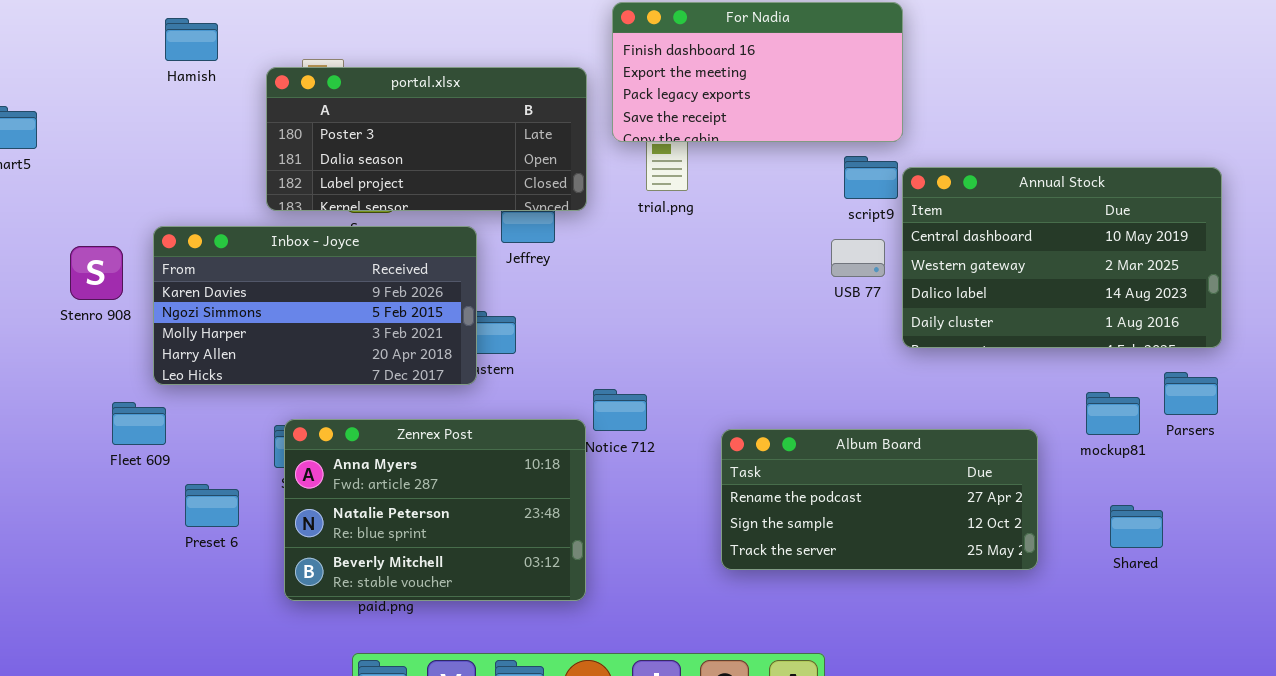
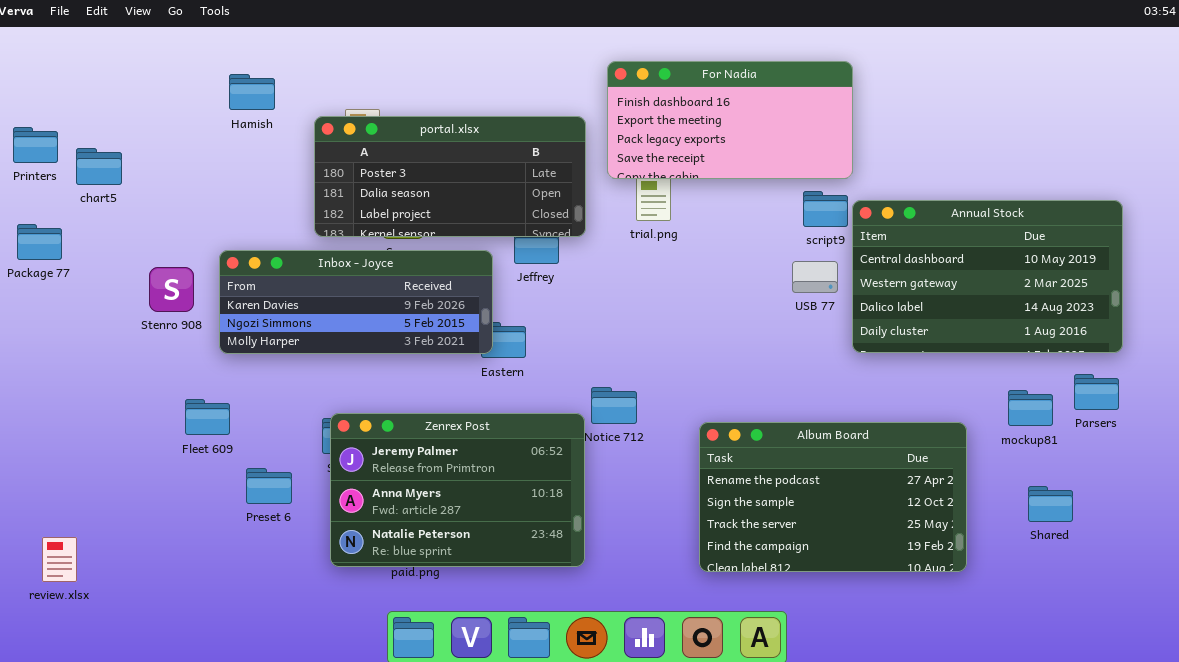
Inbox - Joyce: [153,226,477,385] -> [219,250,493,354], resized
Zenrex Post: [284,419,586,601] -> [330,413,585,567], scrolled up 1 row
Album Board: [721,429,1038,570] -> [699,422,967,572], resized

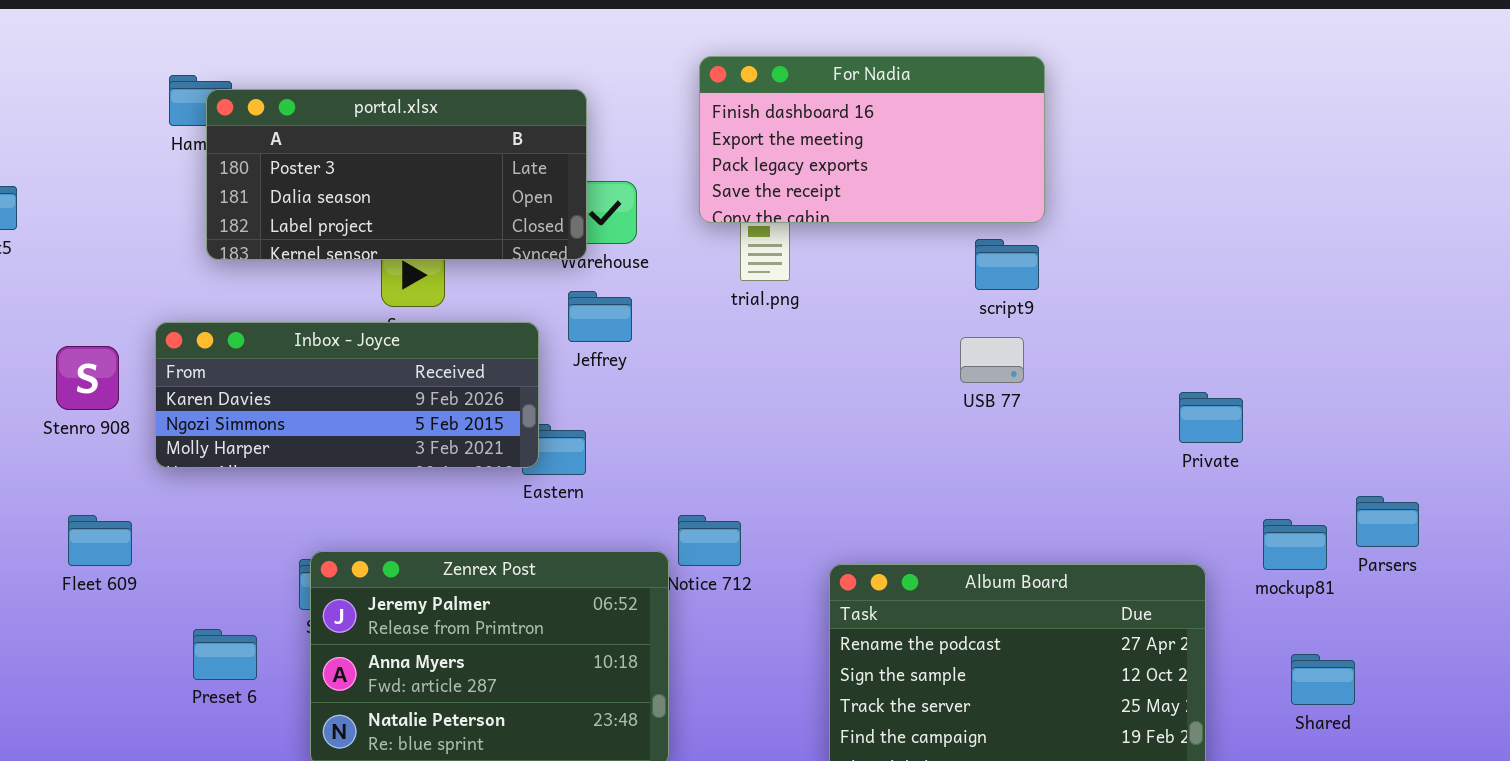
portal.xlsx: [314,116,586,237] -> [206,89,587,260], moved
Annual Stock: [852,200,1123,353] -> none, closed
Fleet 609: [185,399,230,435] -> [68,515,132,566], moved

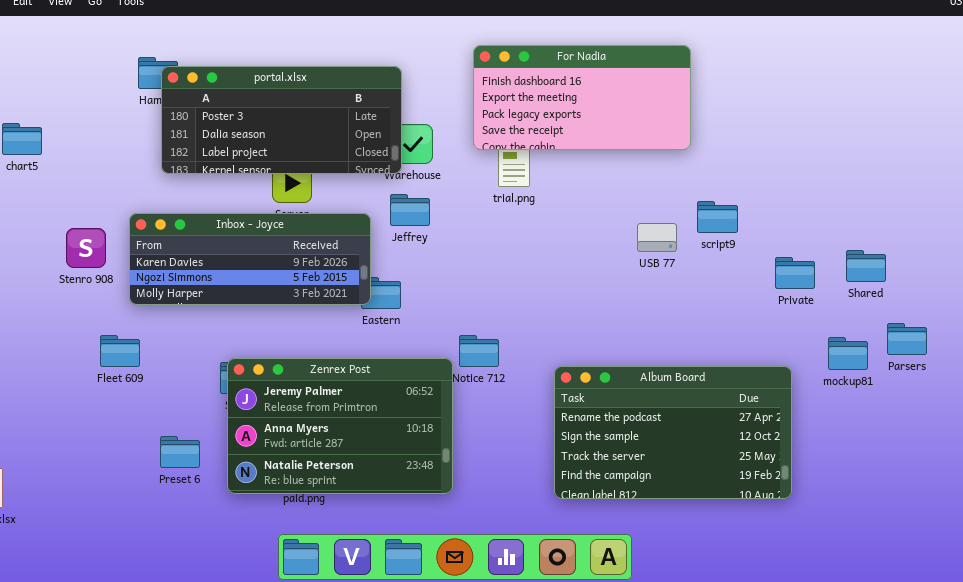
script9: [975,239,1039,290] -> [697,201,738,233], moved
Fleet 609: [68,515,132,566] -> [100,335,140,367], moved
Preset 6: [193,629,257,680] -> [160,436,200,468], moved
Shared: [1291,654,1355,705] -> [846,250,886,282], moved

